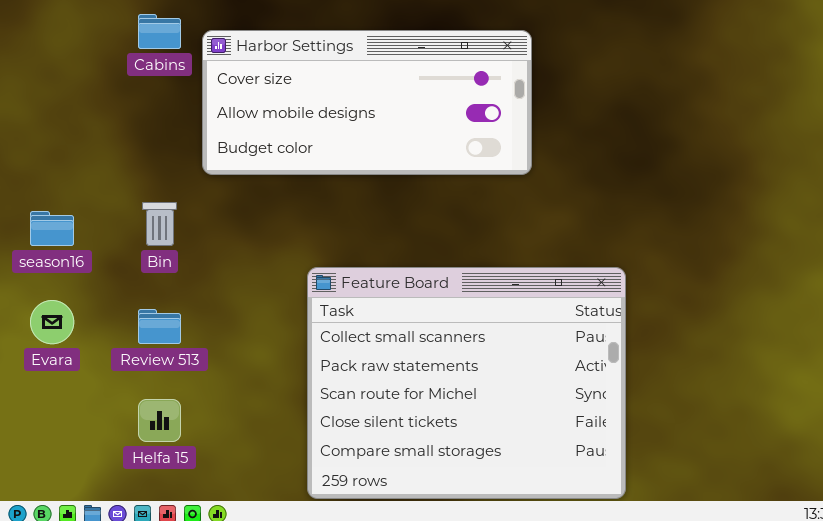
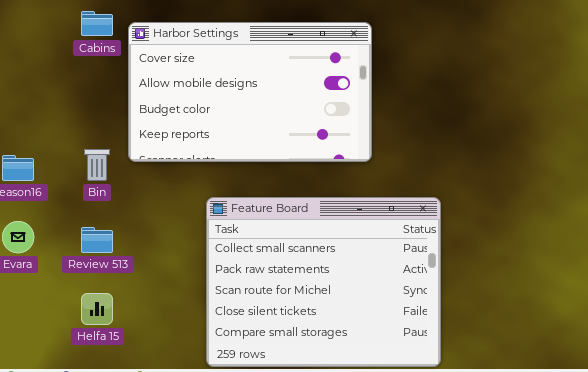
Harbor Settings: [202,30,532,175] -> [128,22,372,162], resized

